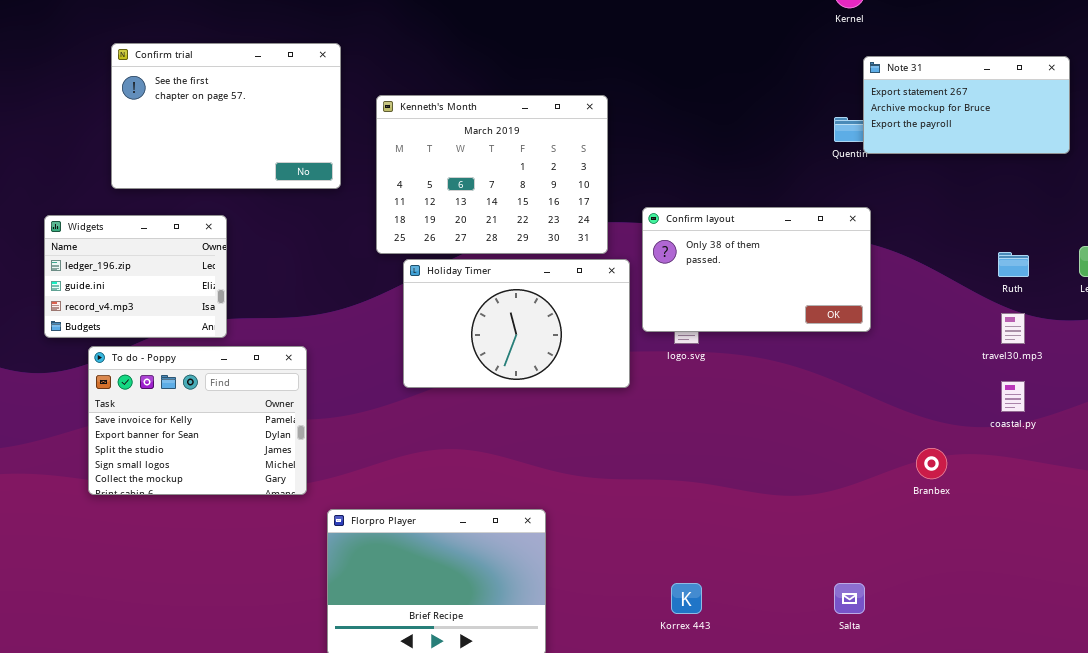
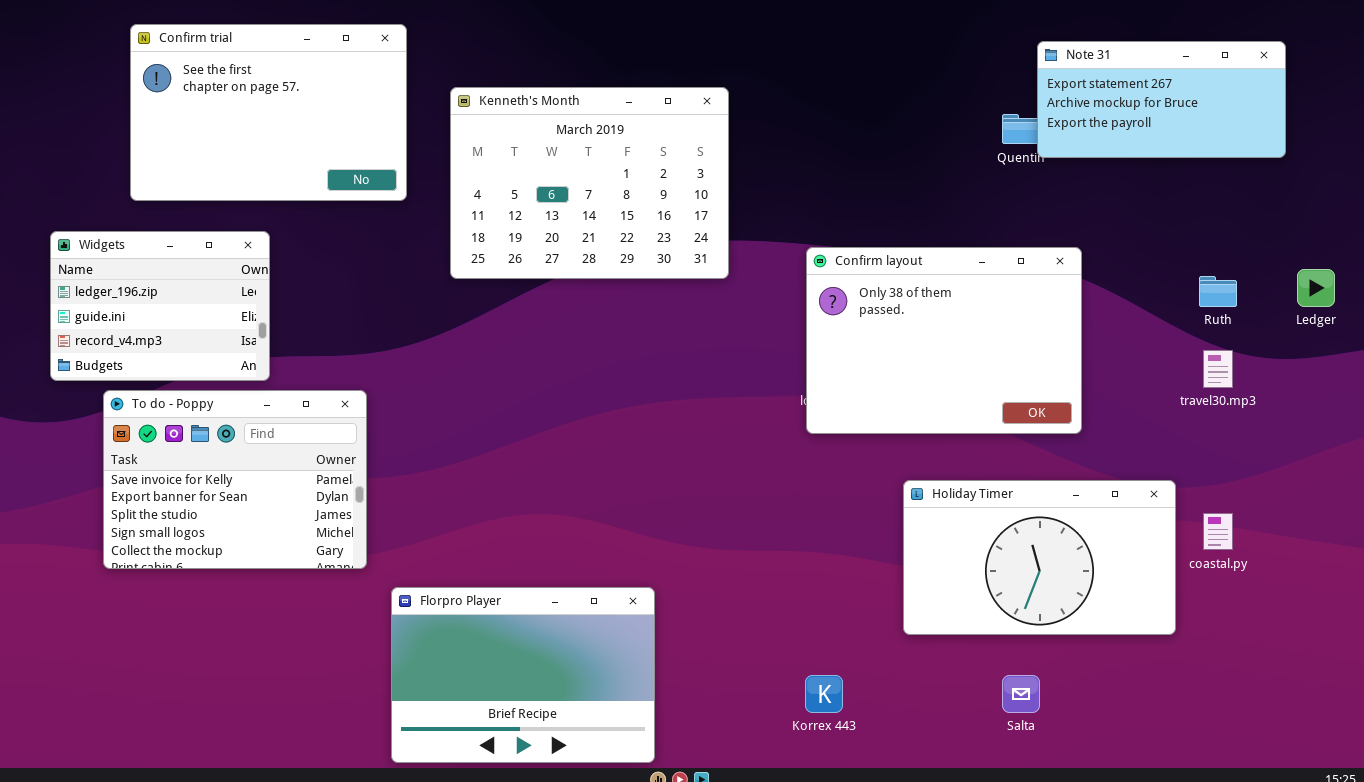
Confirm layout: [642,207,871,332] -> [806,247,1082,434], moved, resized
Holiday Timer: [403,259,630,388] -> [903,480,1176,635], moved
coastal.py: [1001,381,1025,412] -> [1203,513,1233,550], moved

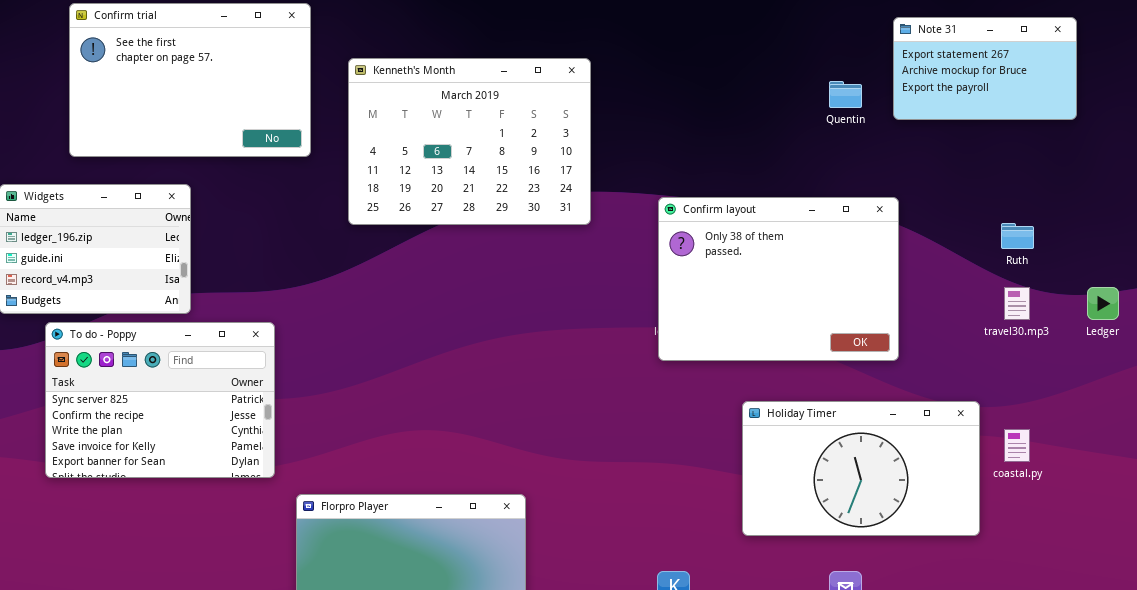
Note 31: [1037,41,1286,158] -> [893,17,1077,120], resized
Ledger: [1297,269,1335,307] -> [1087,287,1119,320], moved
To do - Poppy: [103,390,367,569] -> [45,322,275,478], scrolled up 3 rows

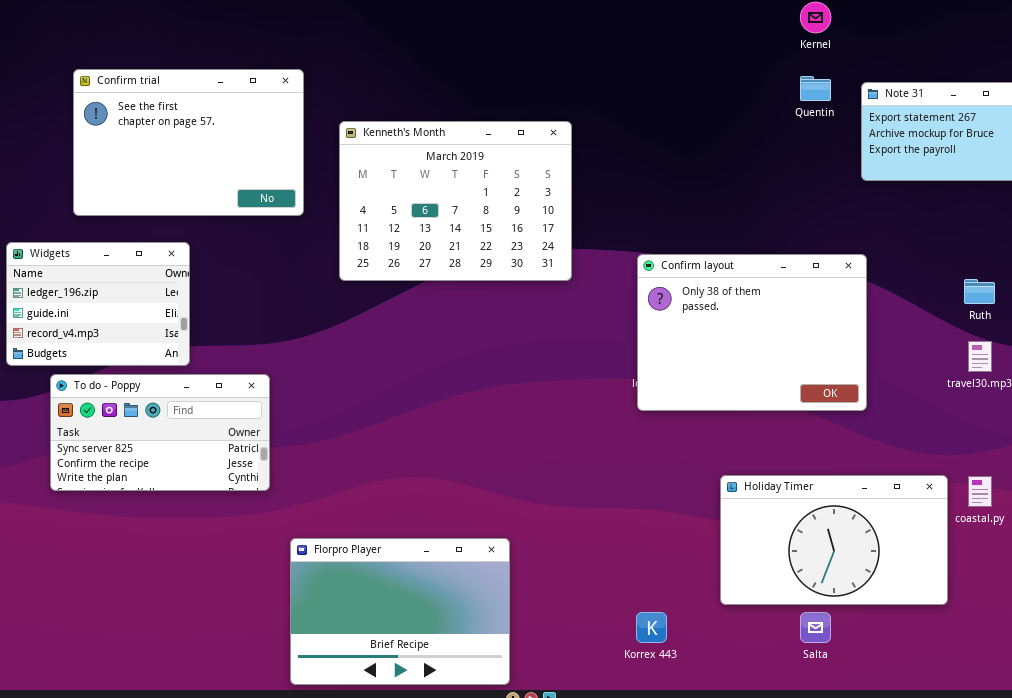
Quentin: [829,81,862,108] -> [800,76,831,101], moved
To do - Poppy: [45,322,275,478] -> [50,374,270,491], resized
Holiday Timer: [742,401,980,536] -> [720,475,948,605], moved

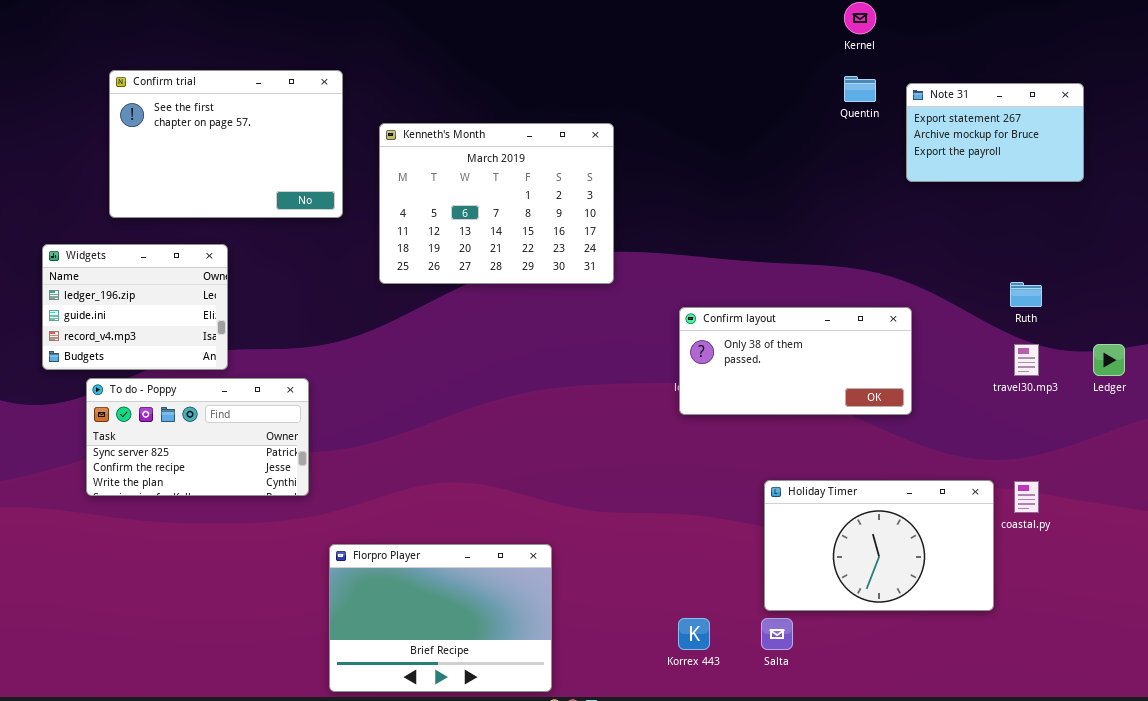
Confirm layout: [637,254,867,411] -> [679,307,912,415], resized
Salta: [800,612,831,643] -> [761,618,793,650], moved

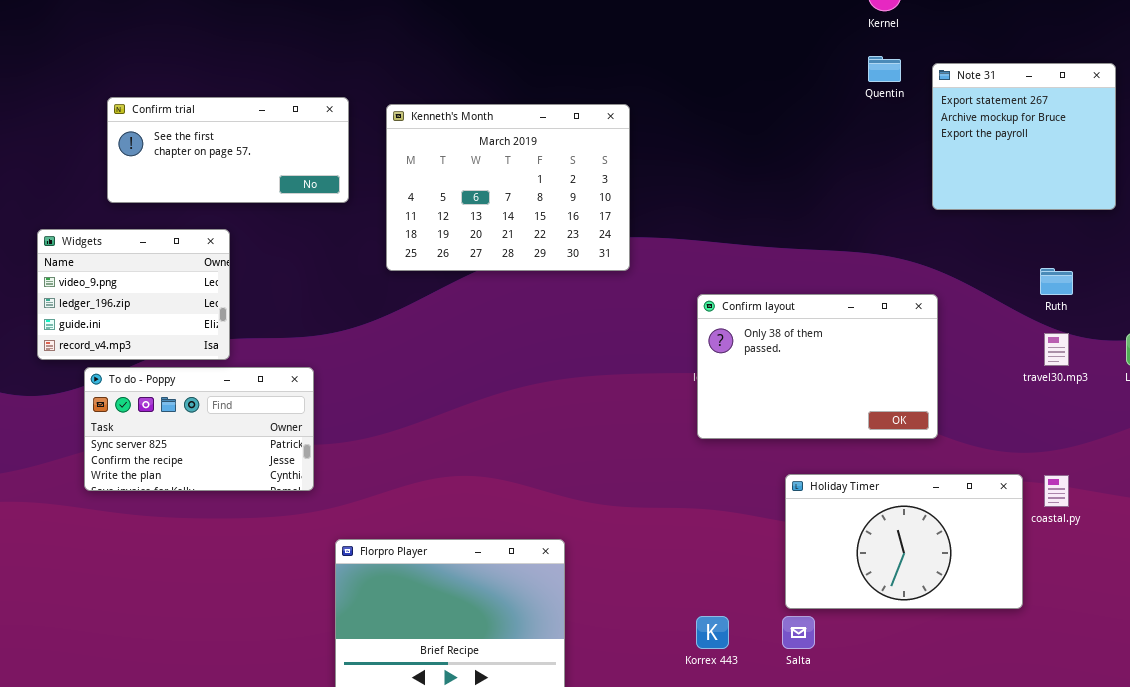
Confirm trial: [109,70,343,218] -> [107,97,349,203], resized
Note 31: [906,83,1084,182] -> [932,63,1116,210], resized
Widgets: [42,244,228,370] -> [37,229,230,360], scrolled up 1 row
Confirm layout: [679,307,912,415] -> [697,294,938,439], resized

